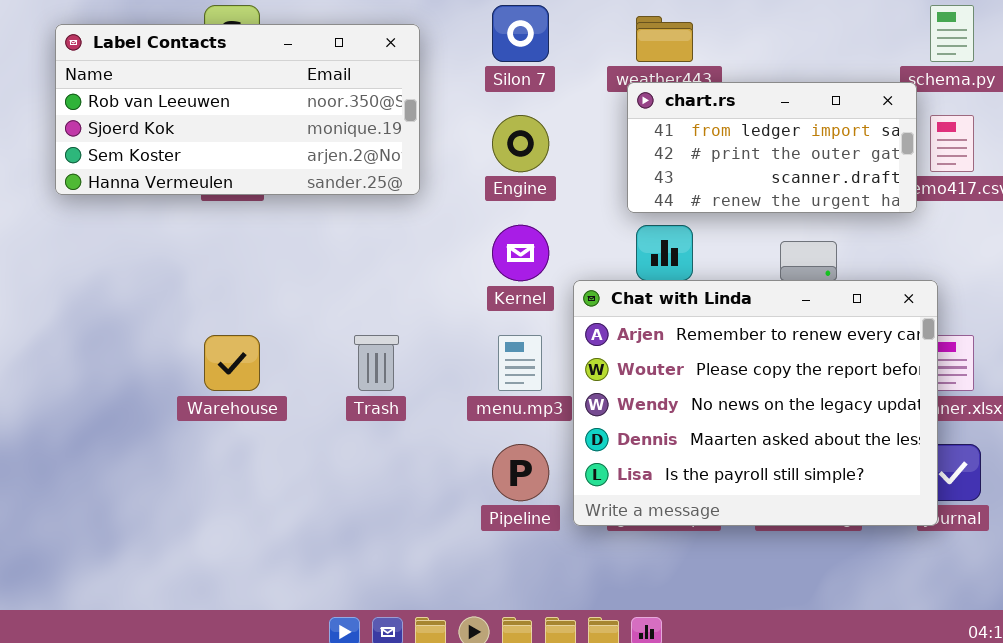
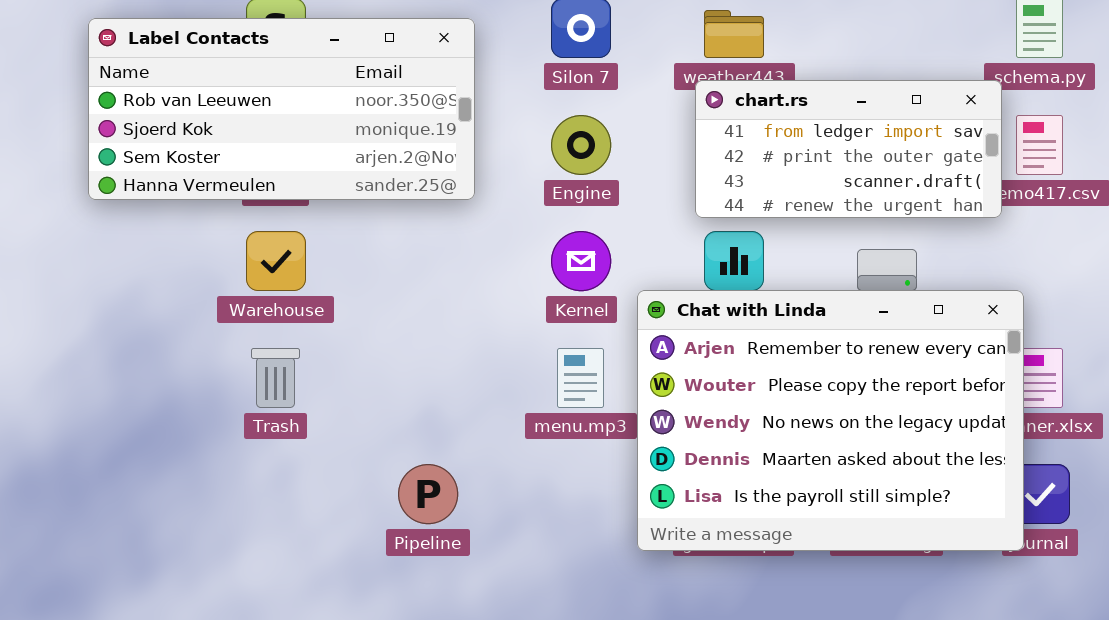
Warehouse: [204,335,260,391] -> [246,231,306,291], moved
Trash: [354,335,399,391] -> [251,348,300,408], moved
Pipeline: [492,444,549,501] -> [398,464,458,524], moved

